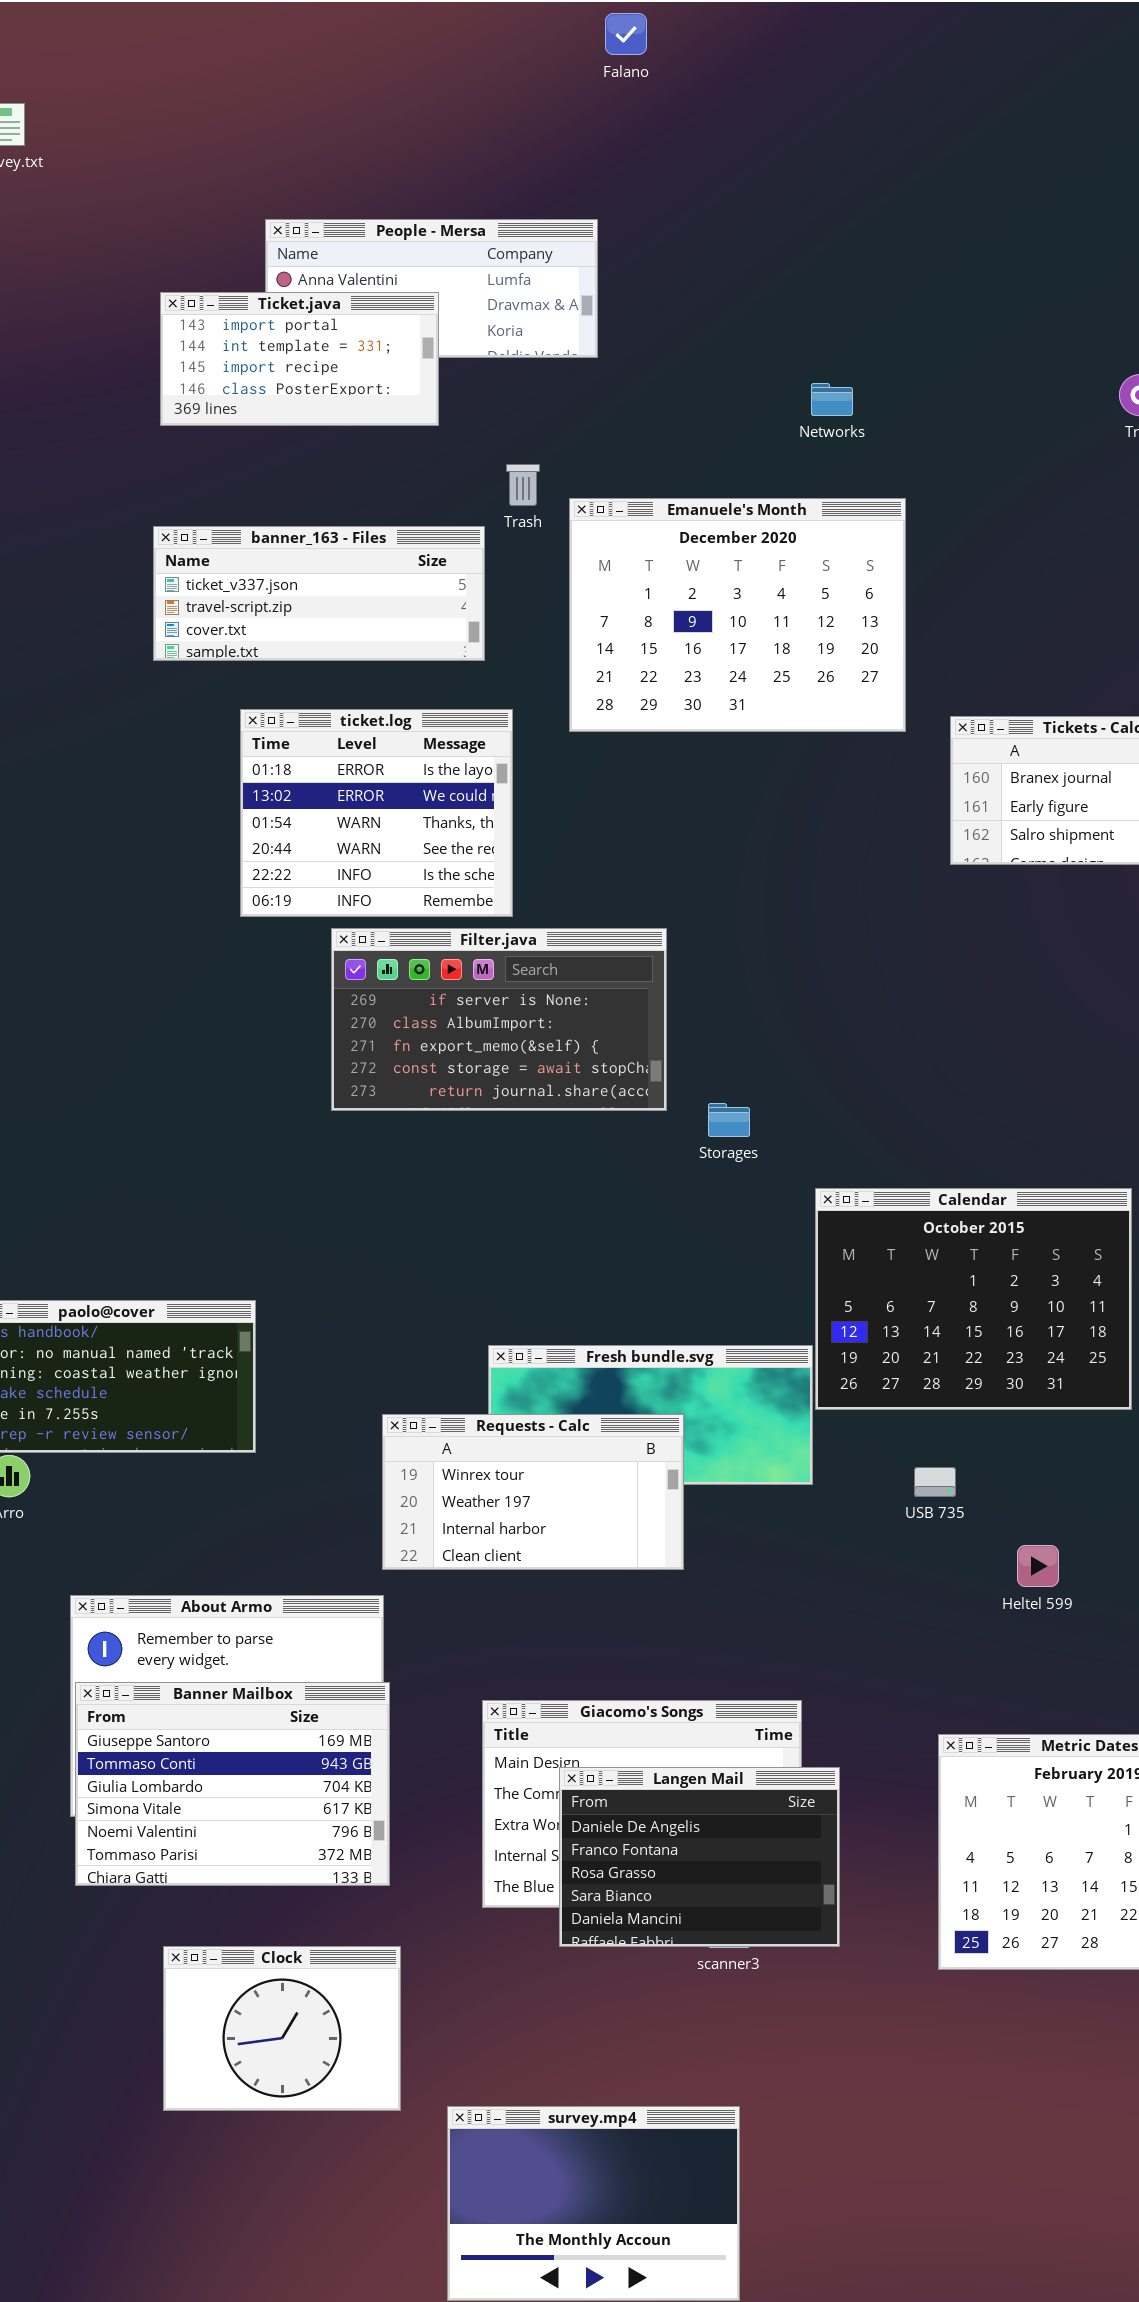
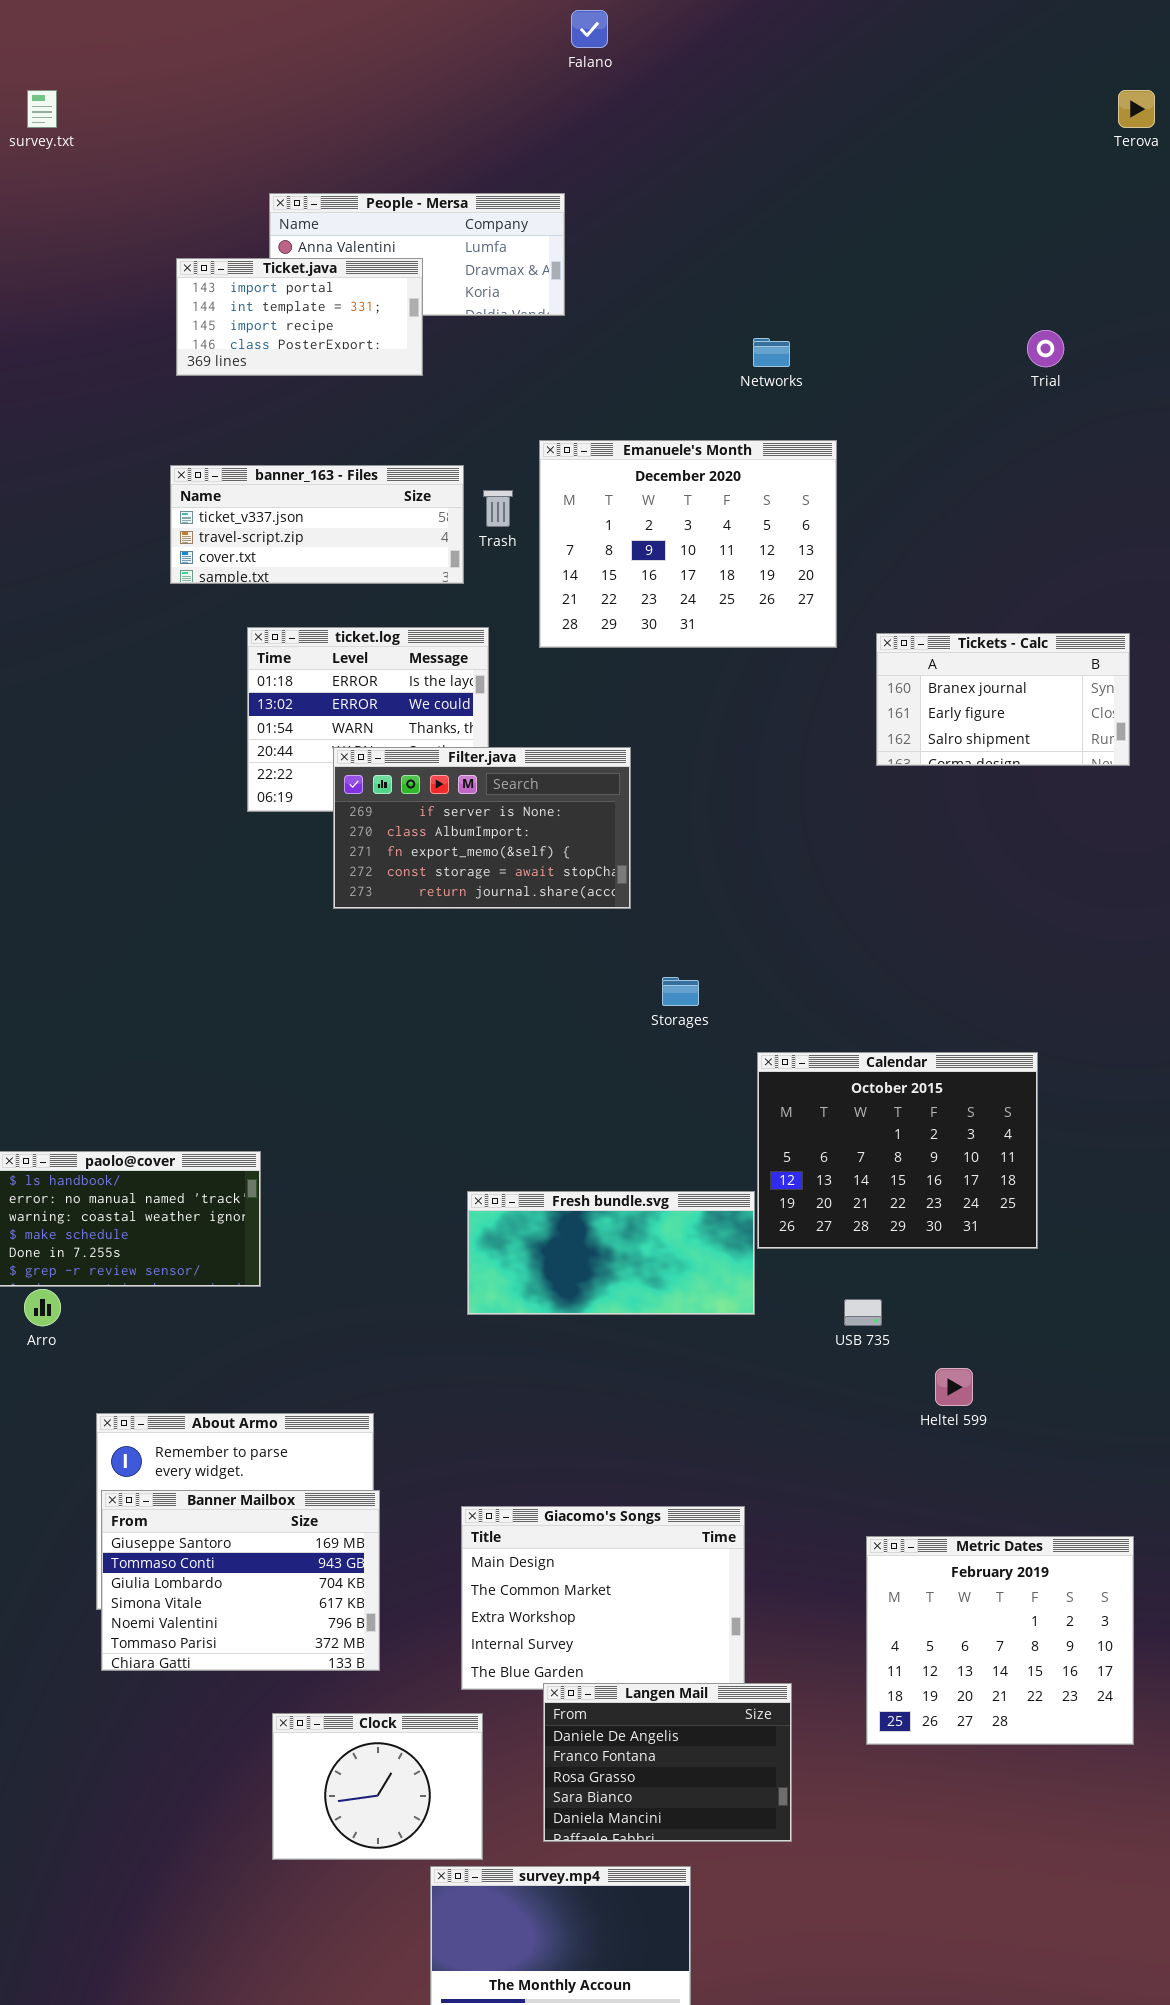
Trash: [506,464,540,506] -> [483,490,513,527], moved
Filter.java: [331,928,667,1111] -> [333,747,631,909], moved
Requests - Calc: [382,1414,684,1570] -> none, closed
Langen Mail: [559,1767,840,1947] -> [543,1683,792,1842], moved
Clock: [163,1946,401,2111] -> [272,1713,483,1860], moved

